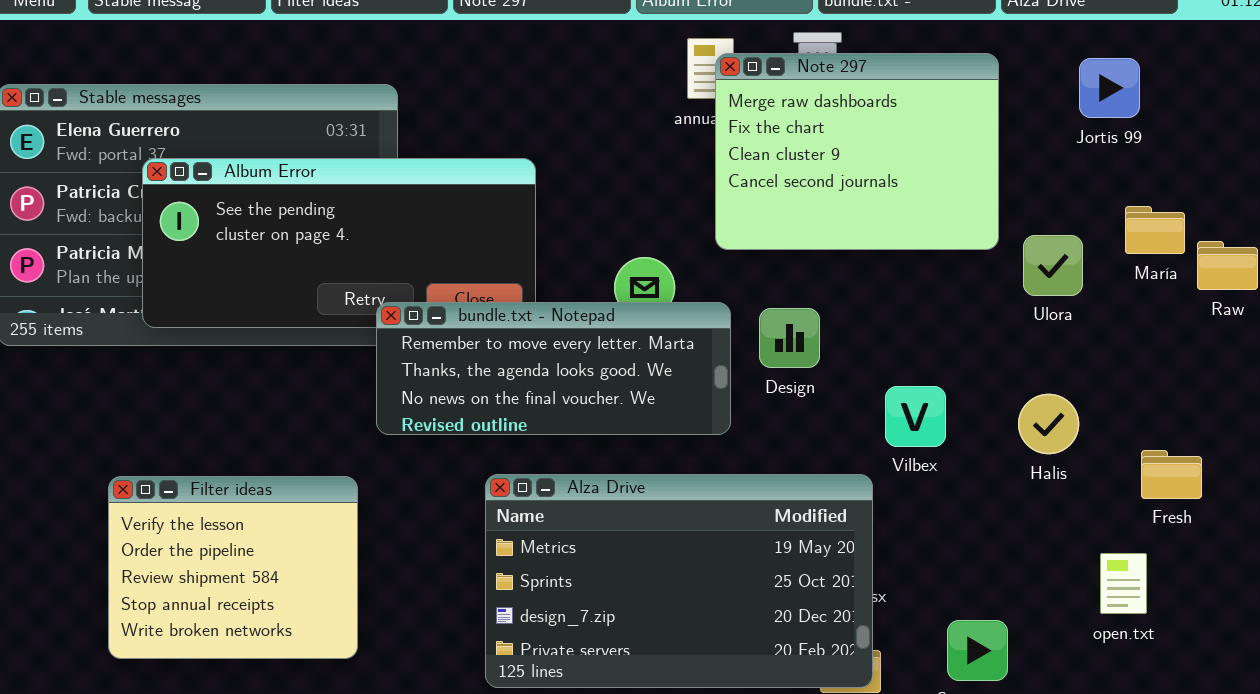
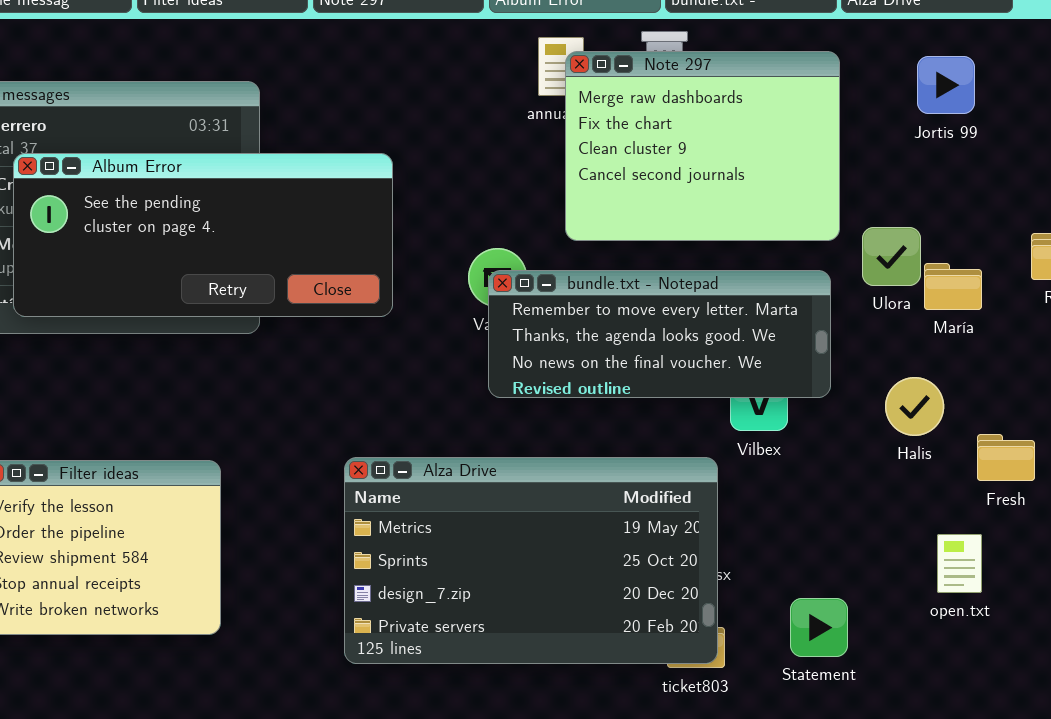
María: [1125,206,1185,254] -> [924,263,982,310], moved
bundle.txt - Notepad: [376,302,731,435] -> [488,270,831,398], moved
Halis: [1018,394,1079,454] -> [885,377,944,436], moved

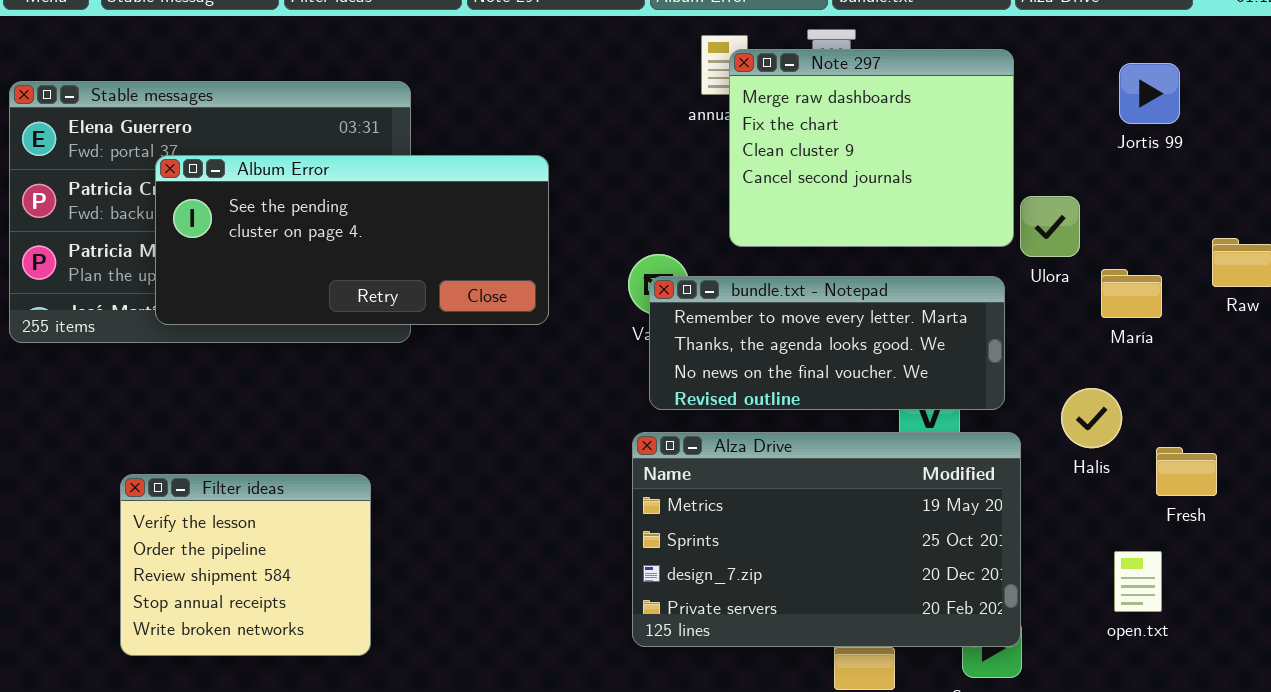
Jortis 99: [917,56,975,114] -> [1119,63,1180,124], moved
Ulora: [862,227,921,286] -> [1020,196,1080,257], moved
Alza Drive: [344,457,718,664] -> [632,432,1021,647], moved

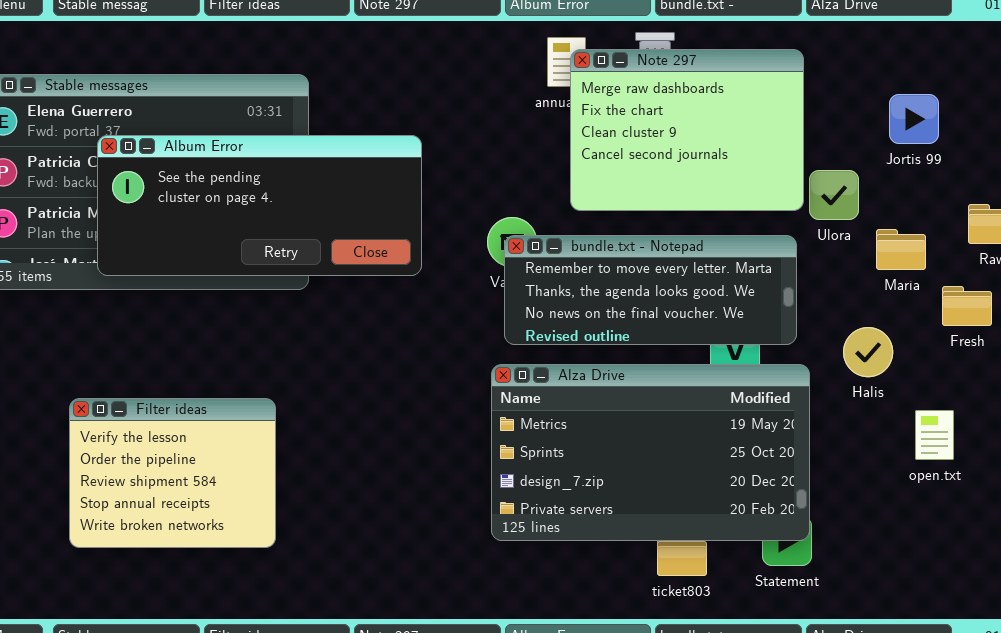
Jortis 99: [1119,63,1180,124] -> [889,94,939,144], moved
Fresh: [1156,447,1217,496] -> [942,286,992,326], moved
open.txt: [1114,551,1162,612] -> [915,410,954,460], moved

